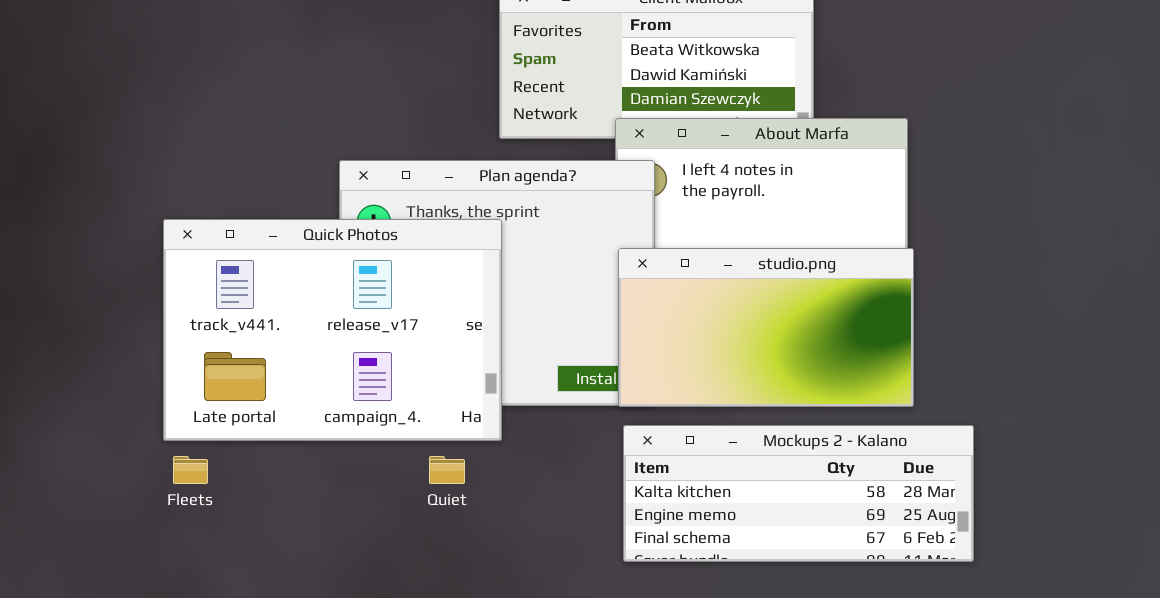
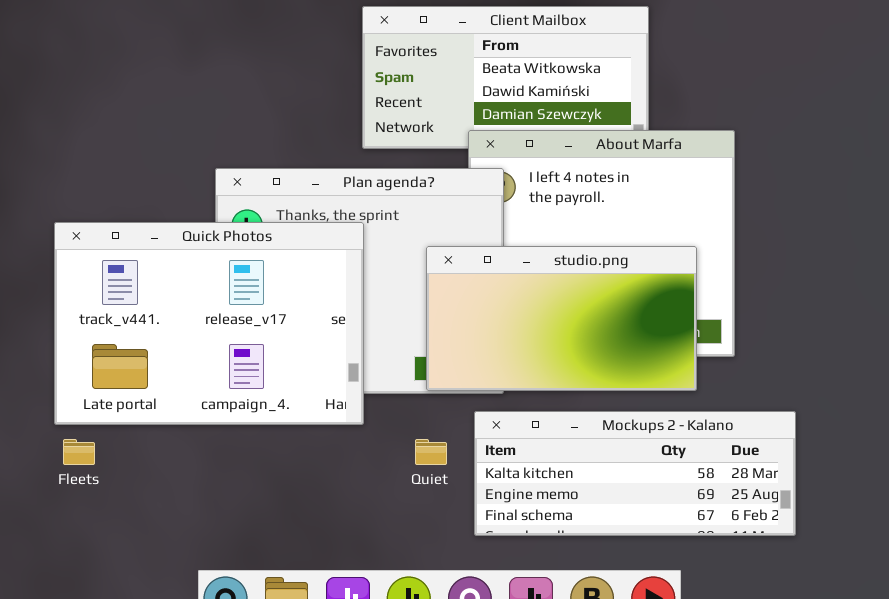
studio.png: [618,248,914,407] -> [426,246,697,391], moved
Quiet: [429,456,465,484] -> [415,439,447,465], moved

